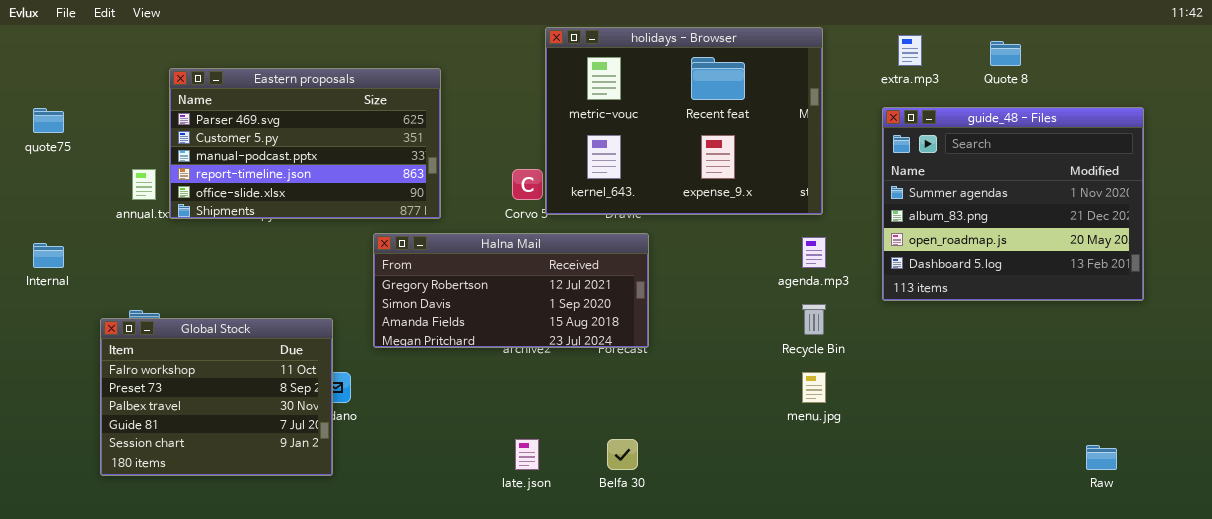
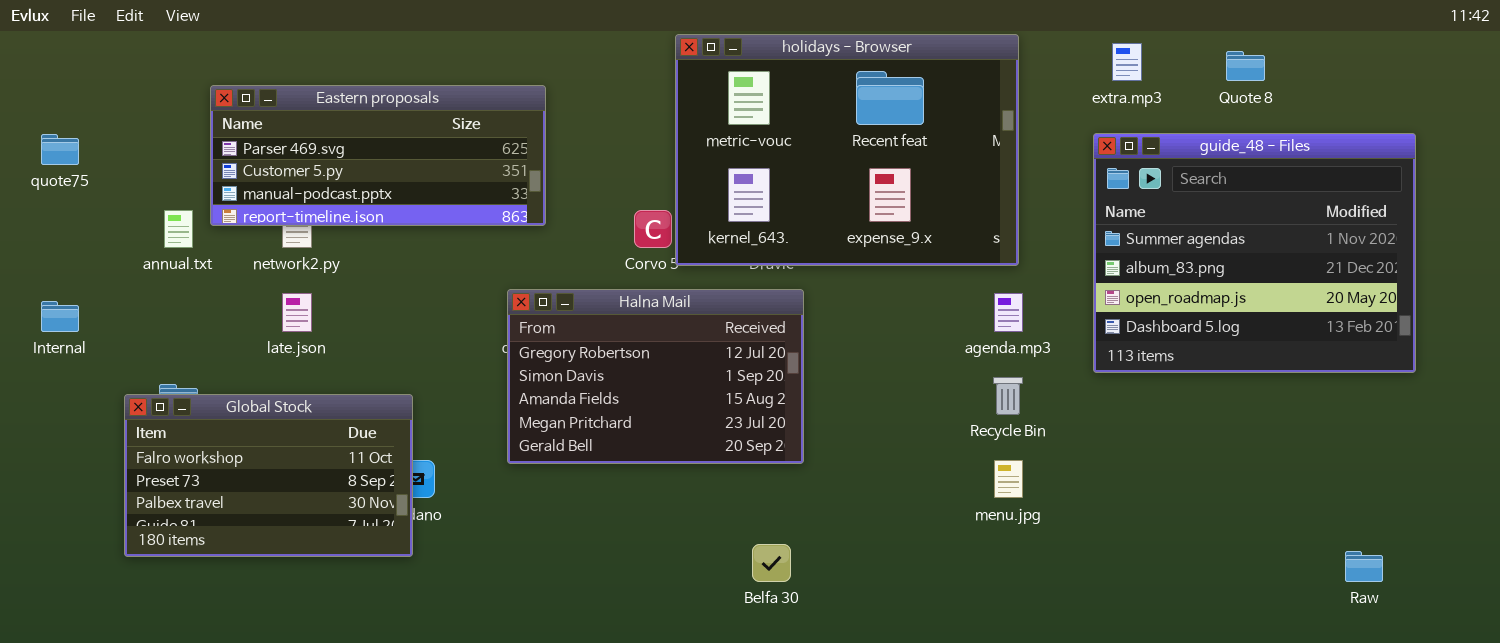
Eastern proposals: [169,68,441,219] -> [210,85,546,226], resized
Halna Mail: [373,233,649,348] -> [507,289,804,464], resized
Global Stock: [100,318,333,476] -> [124,394,413,557], resized
late.json: [515,439,539,470] -> [282,293,312,332], moved

